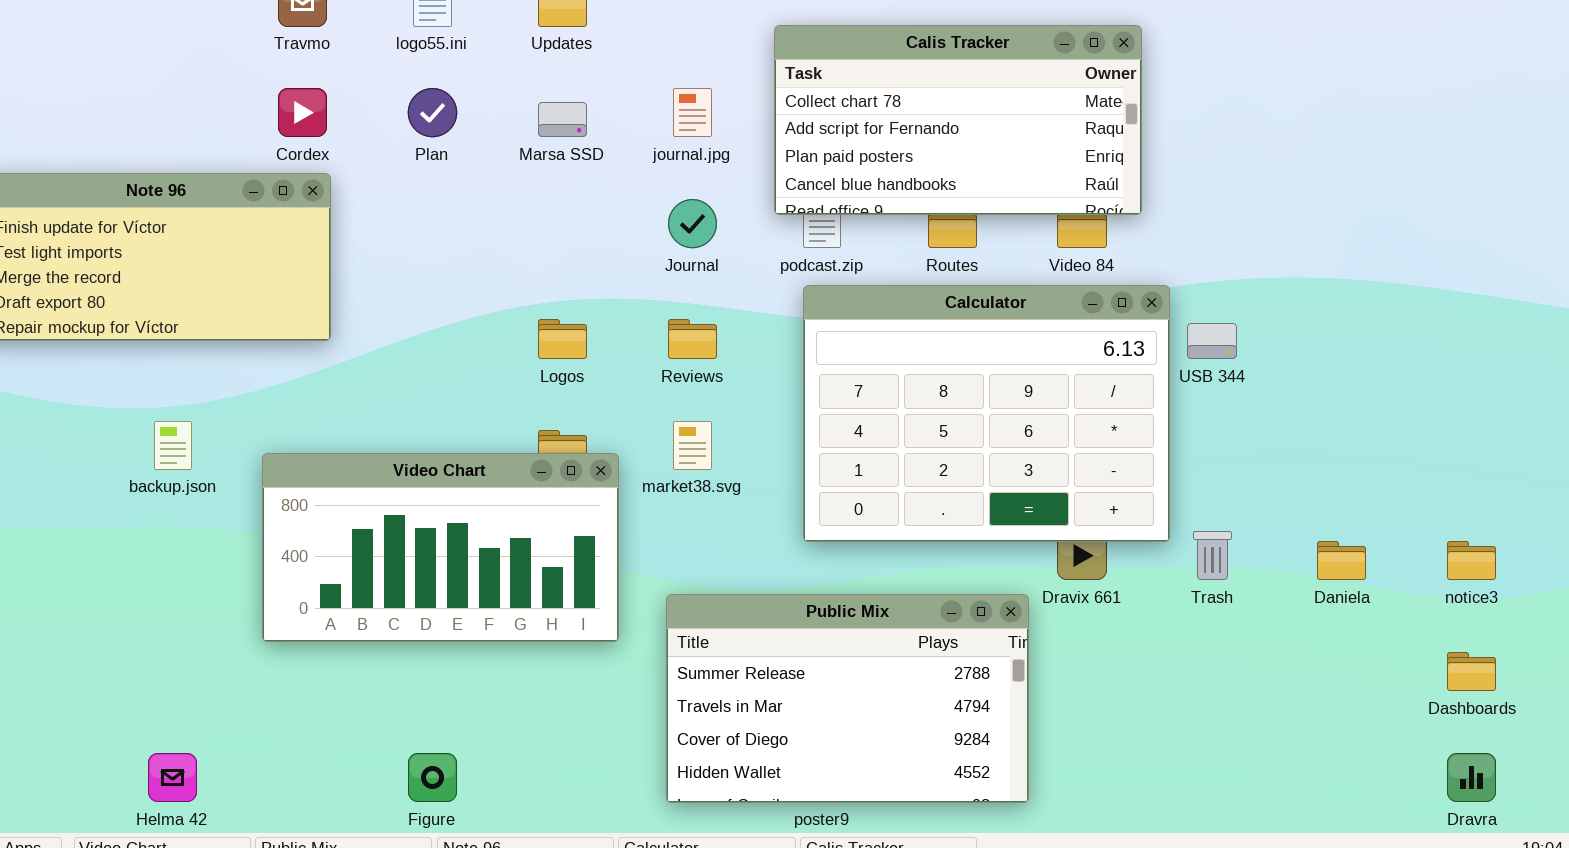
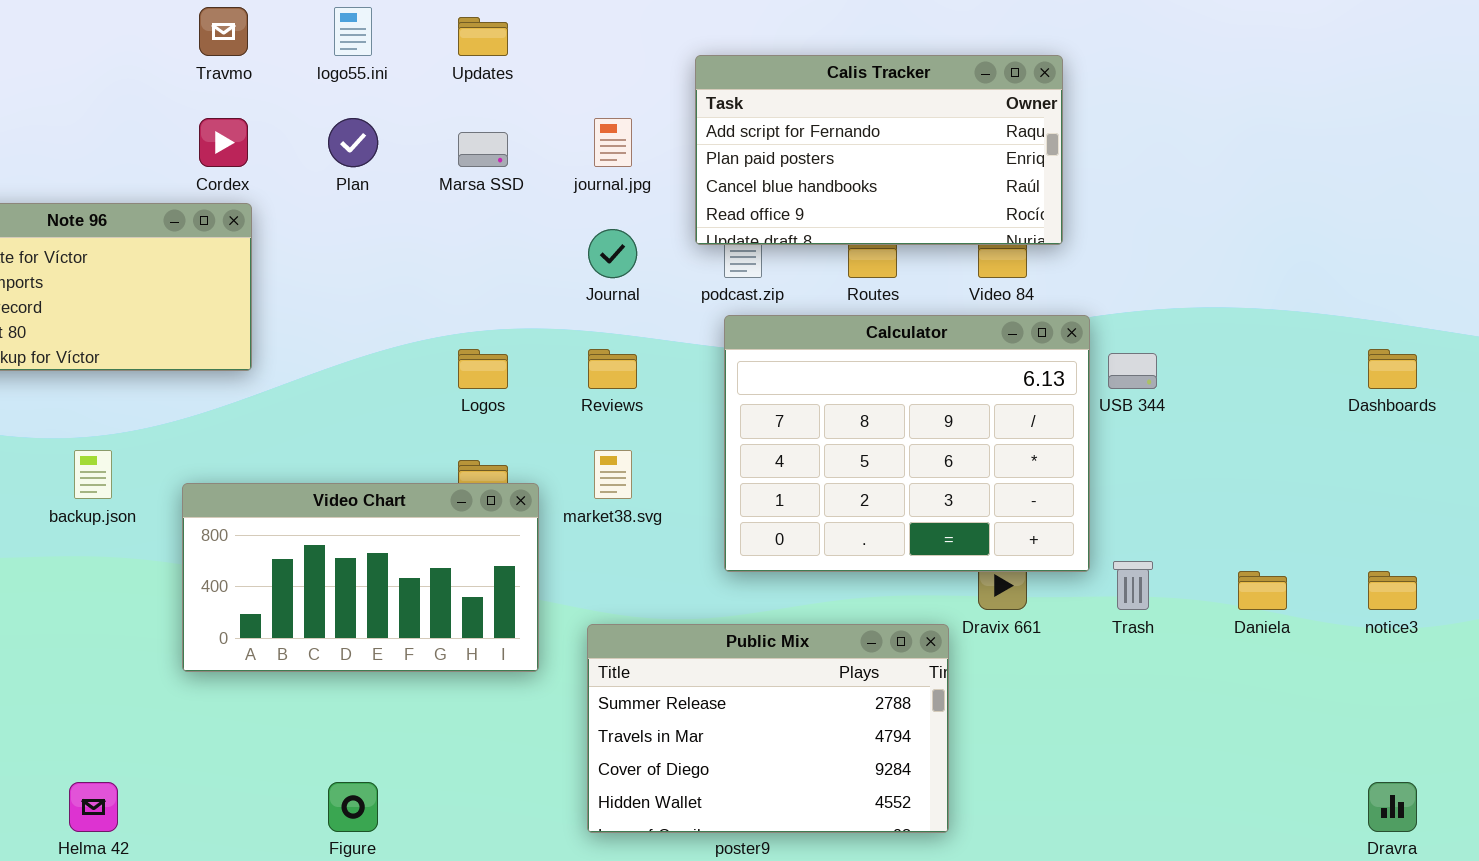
Calis Tracker: [774,25,1142,215] -> [695,55,1063,245], scrolled down 1 row
Dashboards: [1447,652,1496,691] -> [1368,349,1417,389], moved

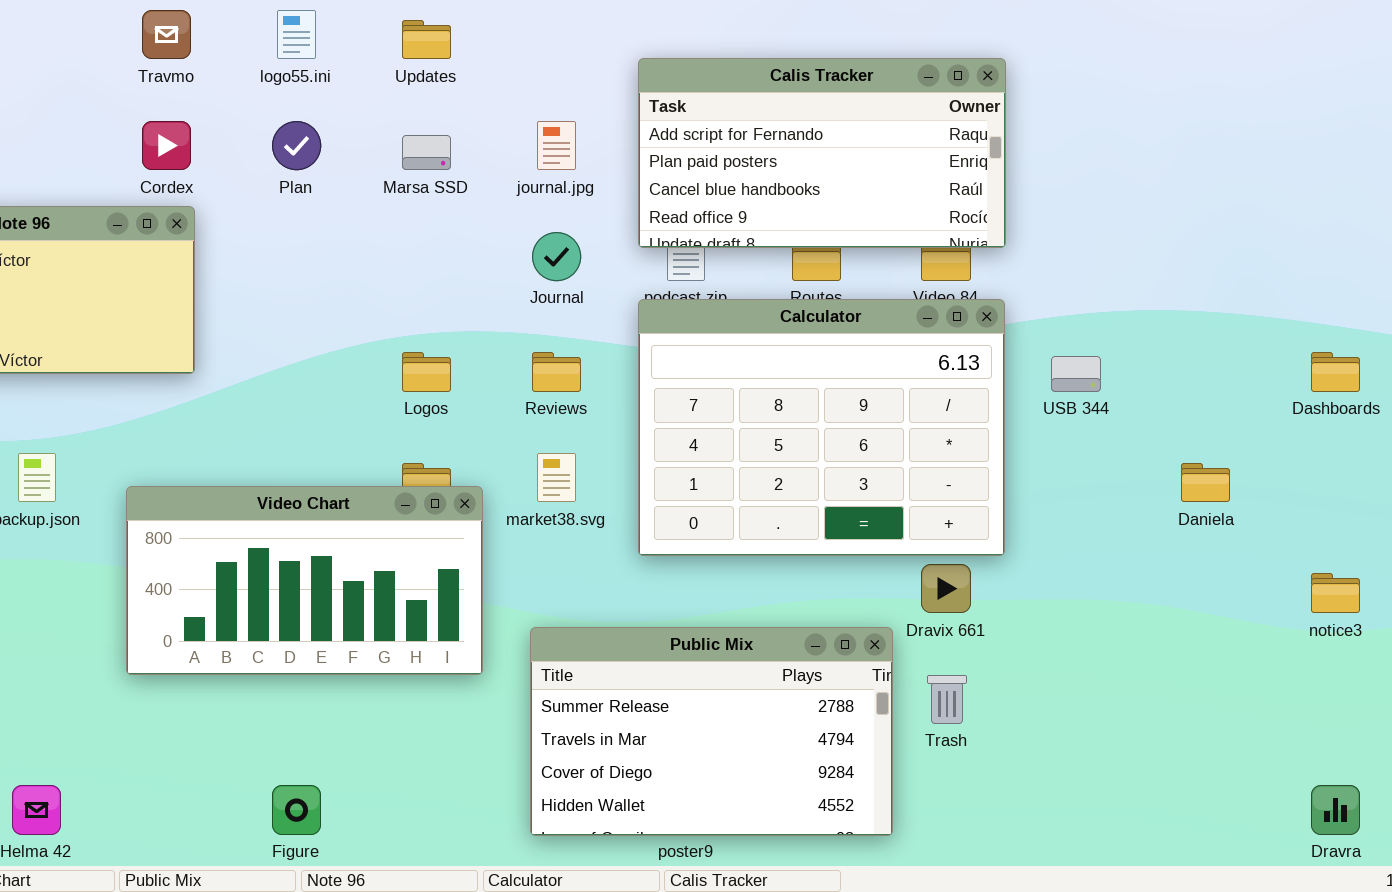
Calculator: [724,315,1090,572] -> [638,299,1005,556], moved
Trash: [1113,561,1153,610] -> [927,675,967,724], moved
Daniela: [1238,571,1287,610] -> [1181,463,1230,502], moved

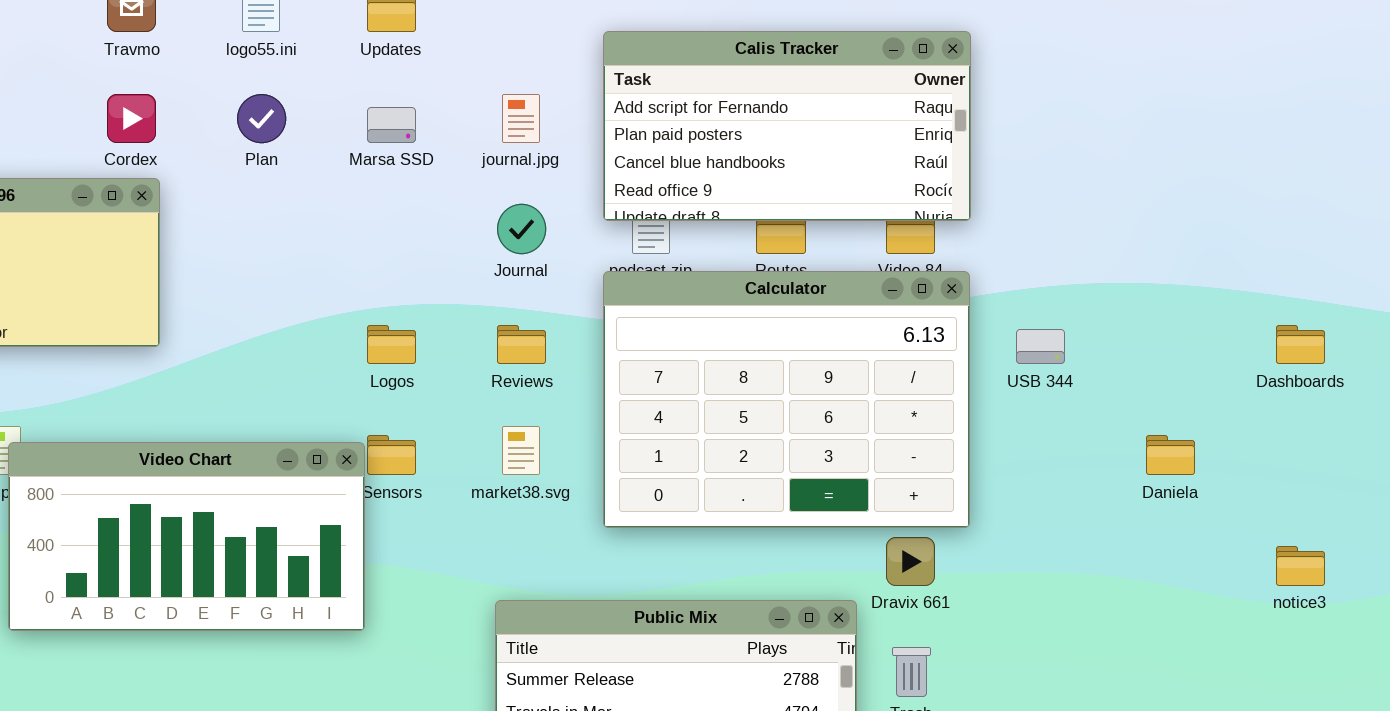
Video Chart: [126,486,483,675] -> [8,442,365,631], moved

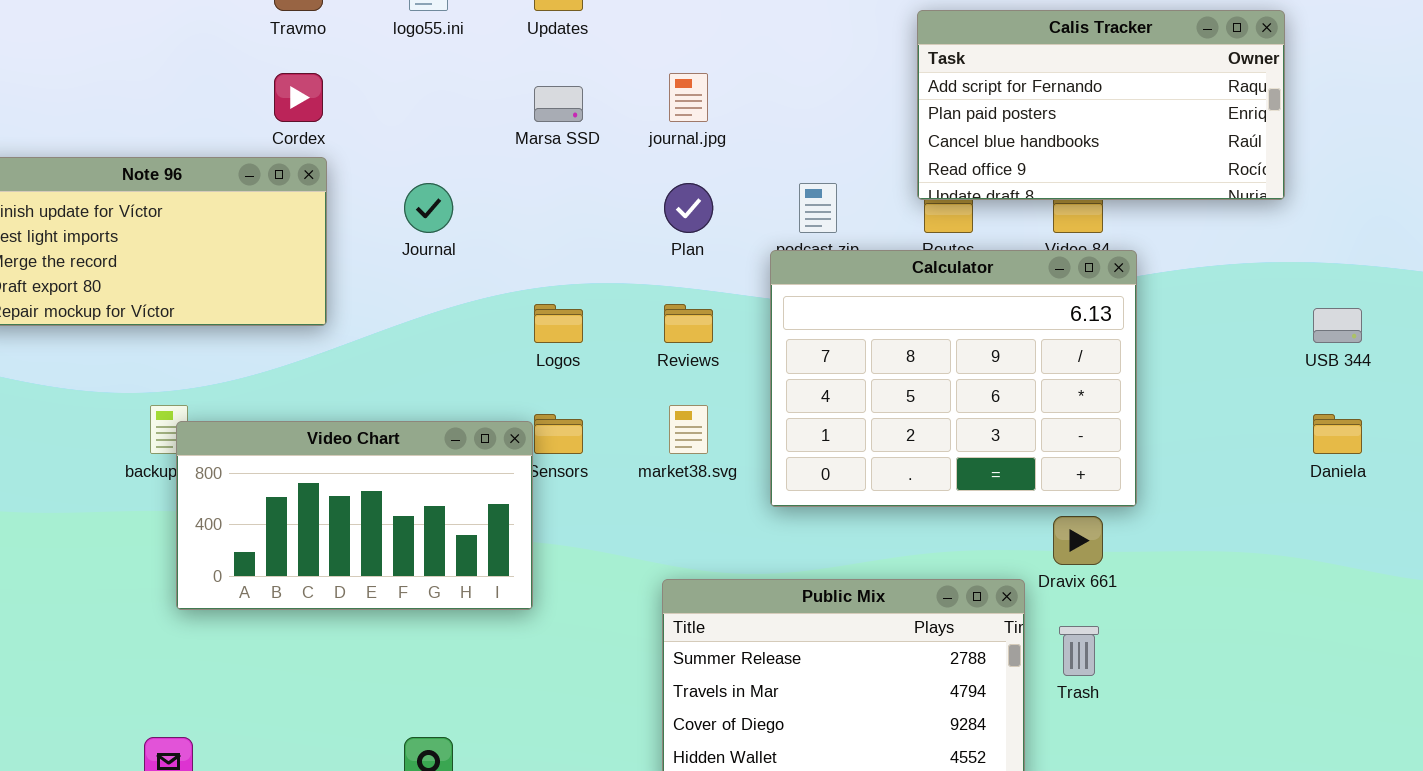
Calis Tracker: [603,31,971,221] -> [917,10,1285,200], moved
Plan: [237,94,286,143] -> [664,183,713,233], moved
Journal: [497,204,546,254] -> [404,183,453,233], moved
USB 344: [1016,329,1065,364] -> [1313,308,1362,343], moved

